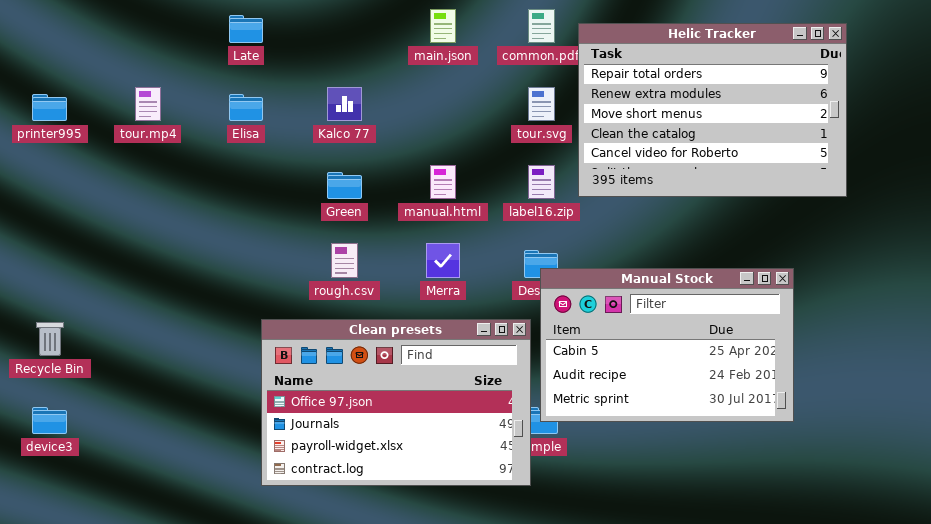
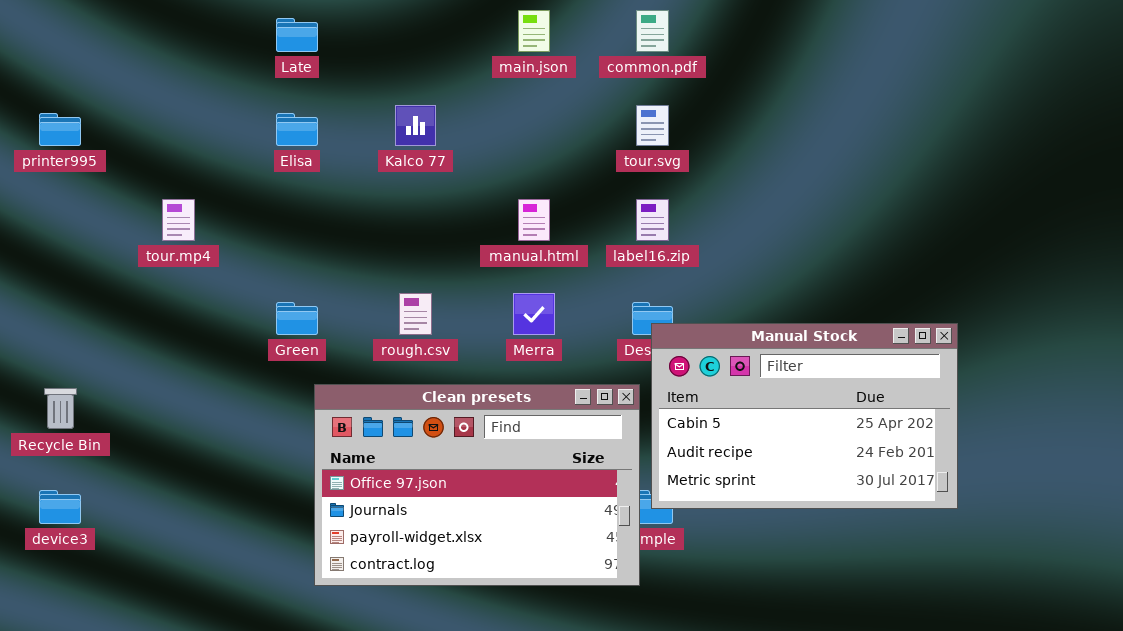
Helic Tracker: [578,23,847,197] -> none, closed
tour.mp4: [135,87,161,121] -> [162,199,195,241], moved
Green: [327,172,362,199] -> [276,302,318,335], moved

